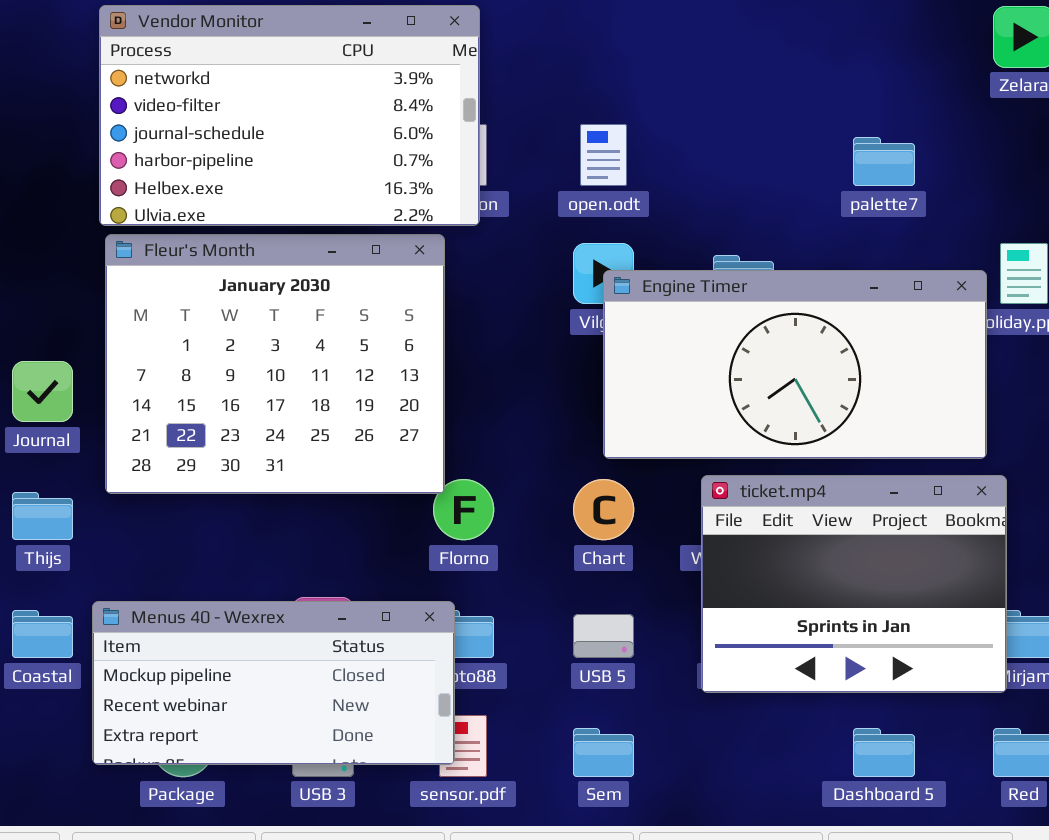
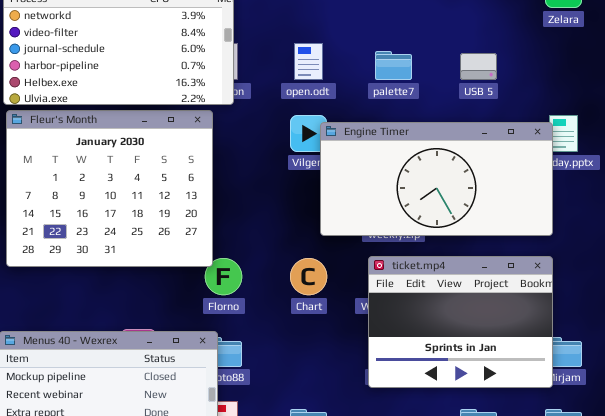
palette7: [853,137,915,186] -> [375,51,412,80], moved
Engine Timer: [603,270,987,459] -> [320,122,553,236], moved
USB 5: [573,614,634,658] -> [460,53,497,80], moved

